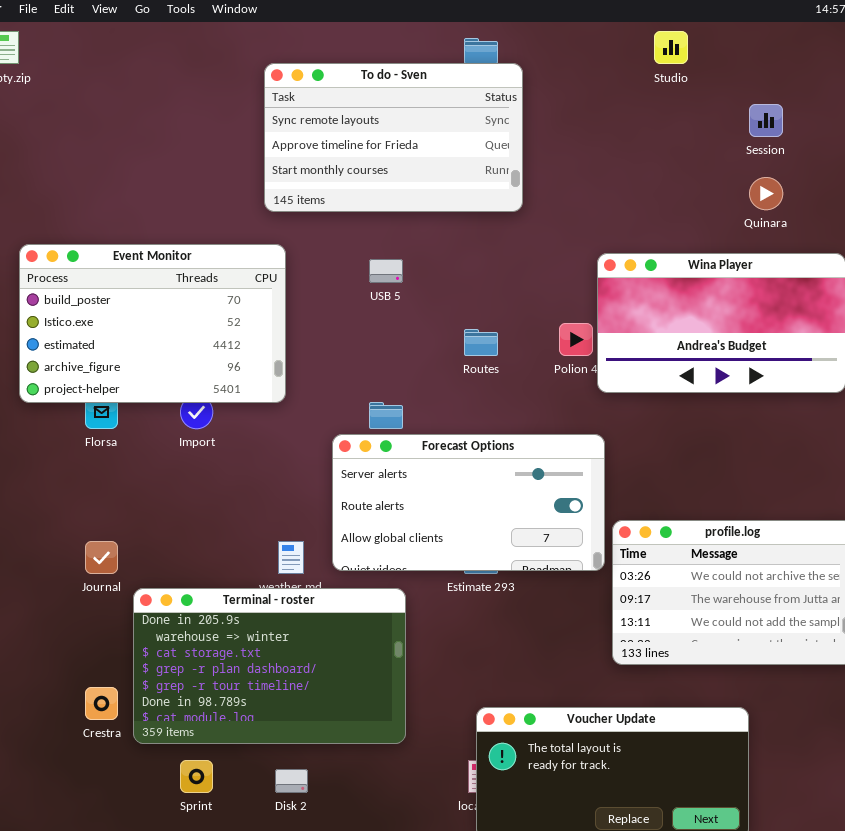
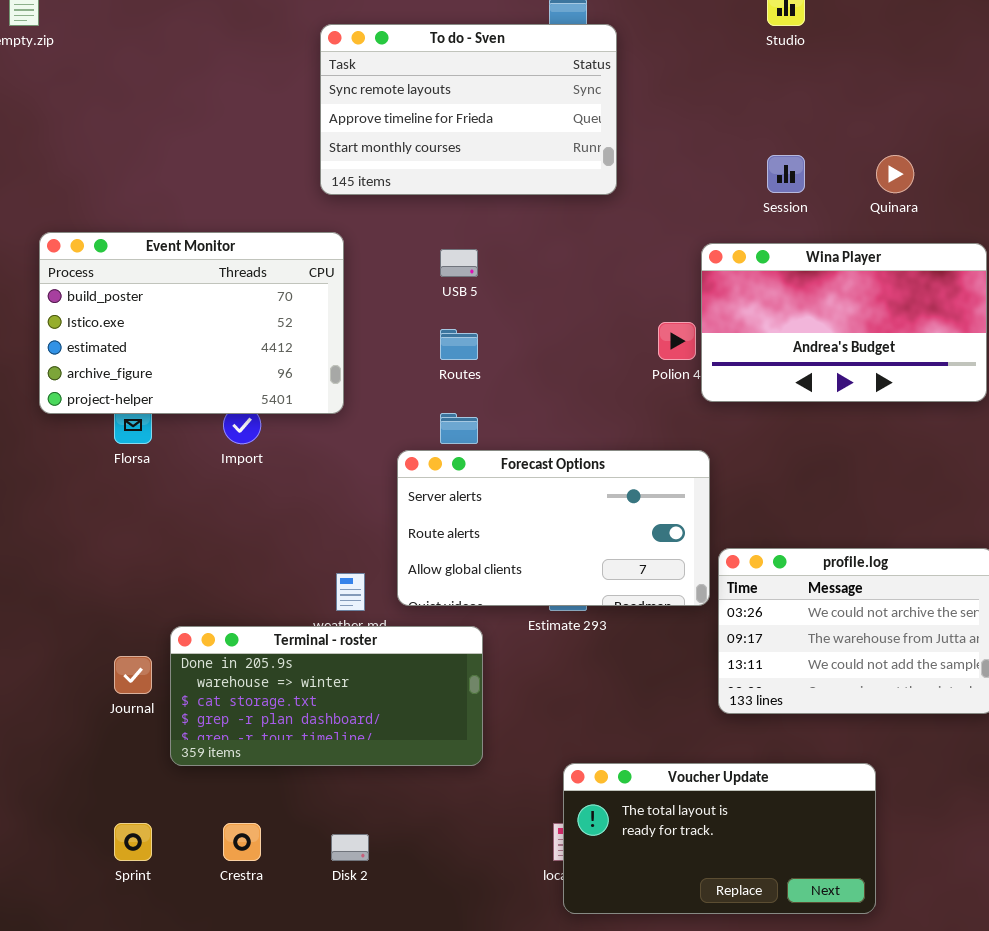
Session: [749,104,783,137] -> [767,155,805,193], moved
Routes: [464,329,498,356] -> [440,329,478,360], moved
Journal: [85,541,118,574] -> [114,656,152,694], moved
Terminal - roster: [133,588,406,744] -> [170,626,483,766], resized
Crestra: [85,687,118,720] -> [223,823,261,861], moved
Sprint: [180,760,213,793] -> [114,823,152,861], moved

